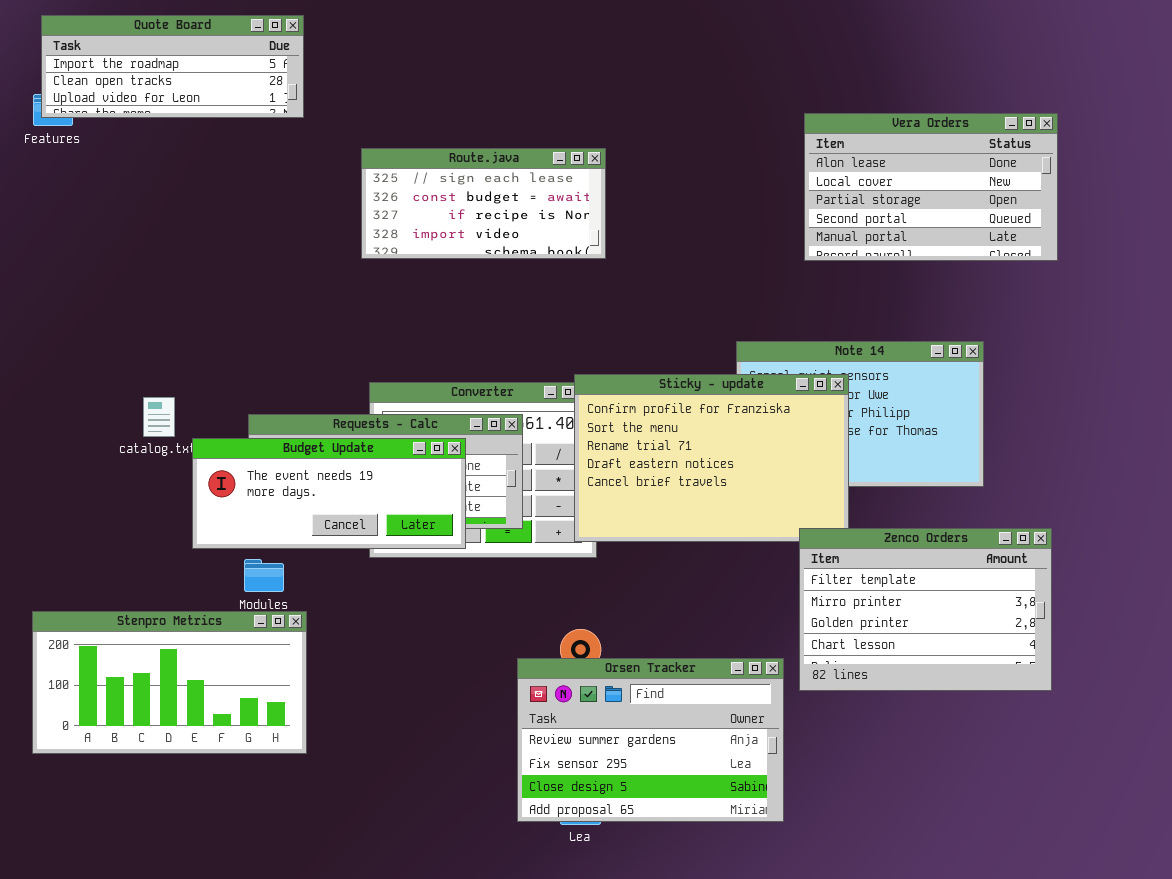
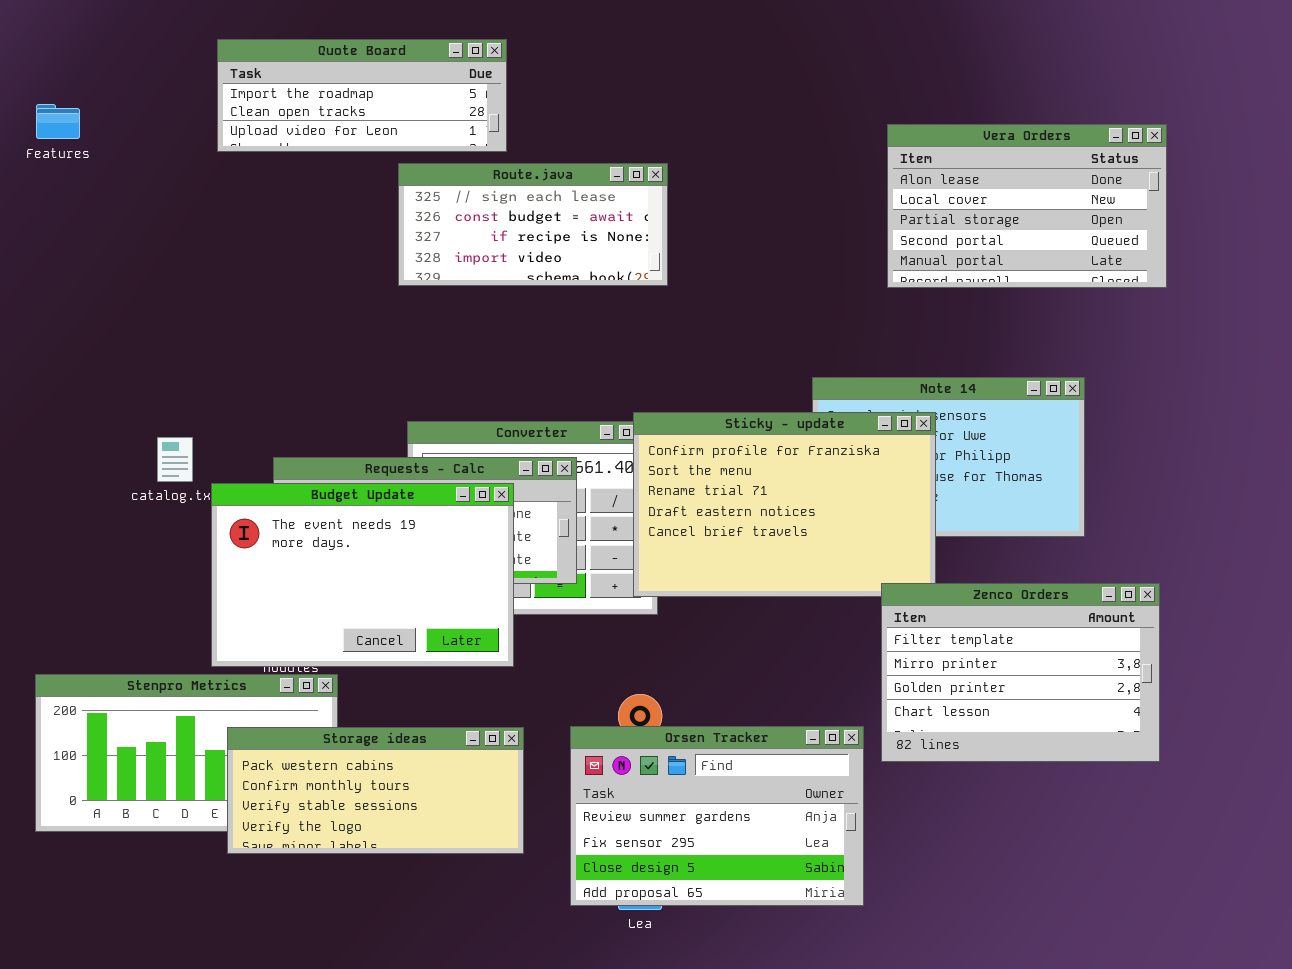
Quote Board: [41,15,304,118] -> [217,39,507,152], moved
Budget Update: [192,438,466,549] -> [211,483,514,667], resized
Storage ideas: none -> [227,727,524,854], opened

